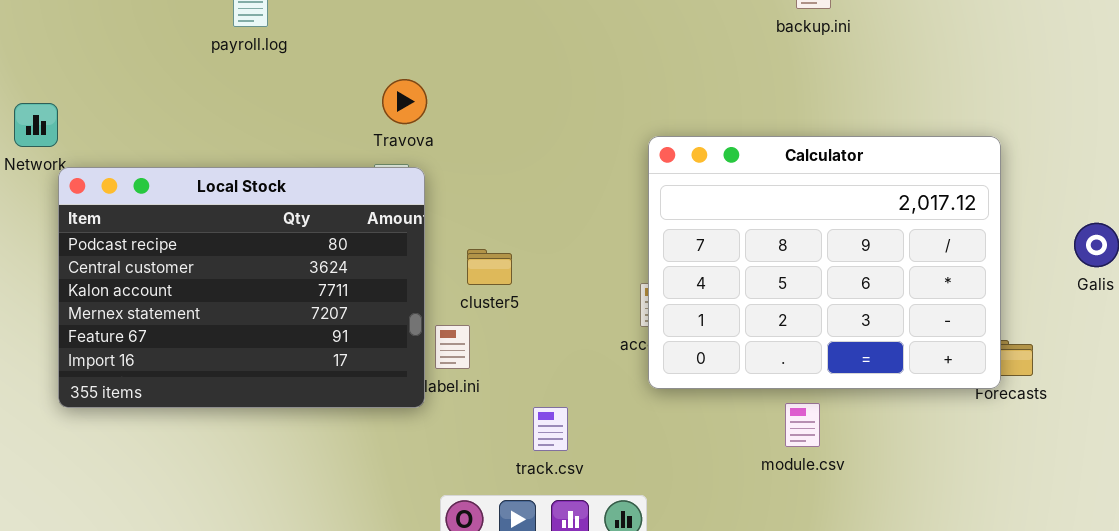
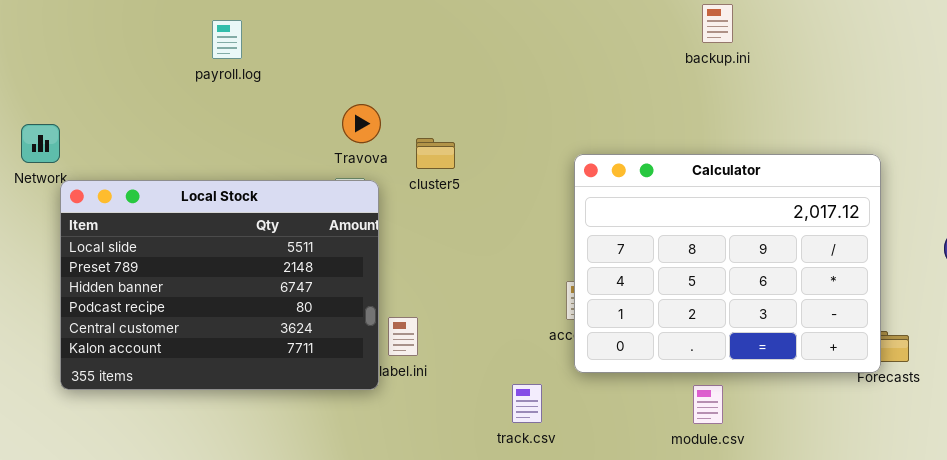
Local Stock: [58,167,425,408] -> [60,180,379,390], scrolled up 3 rows
cluster5: [467,249,512,285] -> [416,138,455,169], moved
track.csv: [533,407,568,451] -> [512,384,542,423], moved

